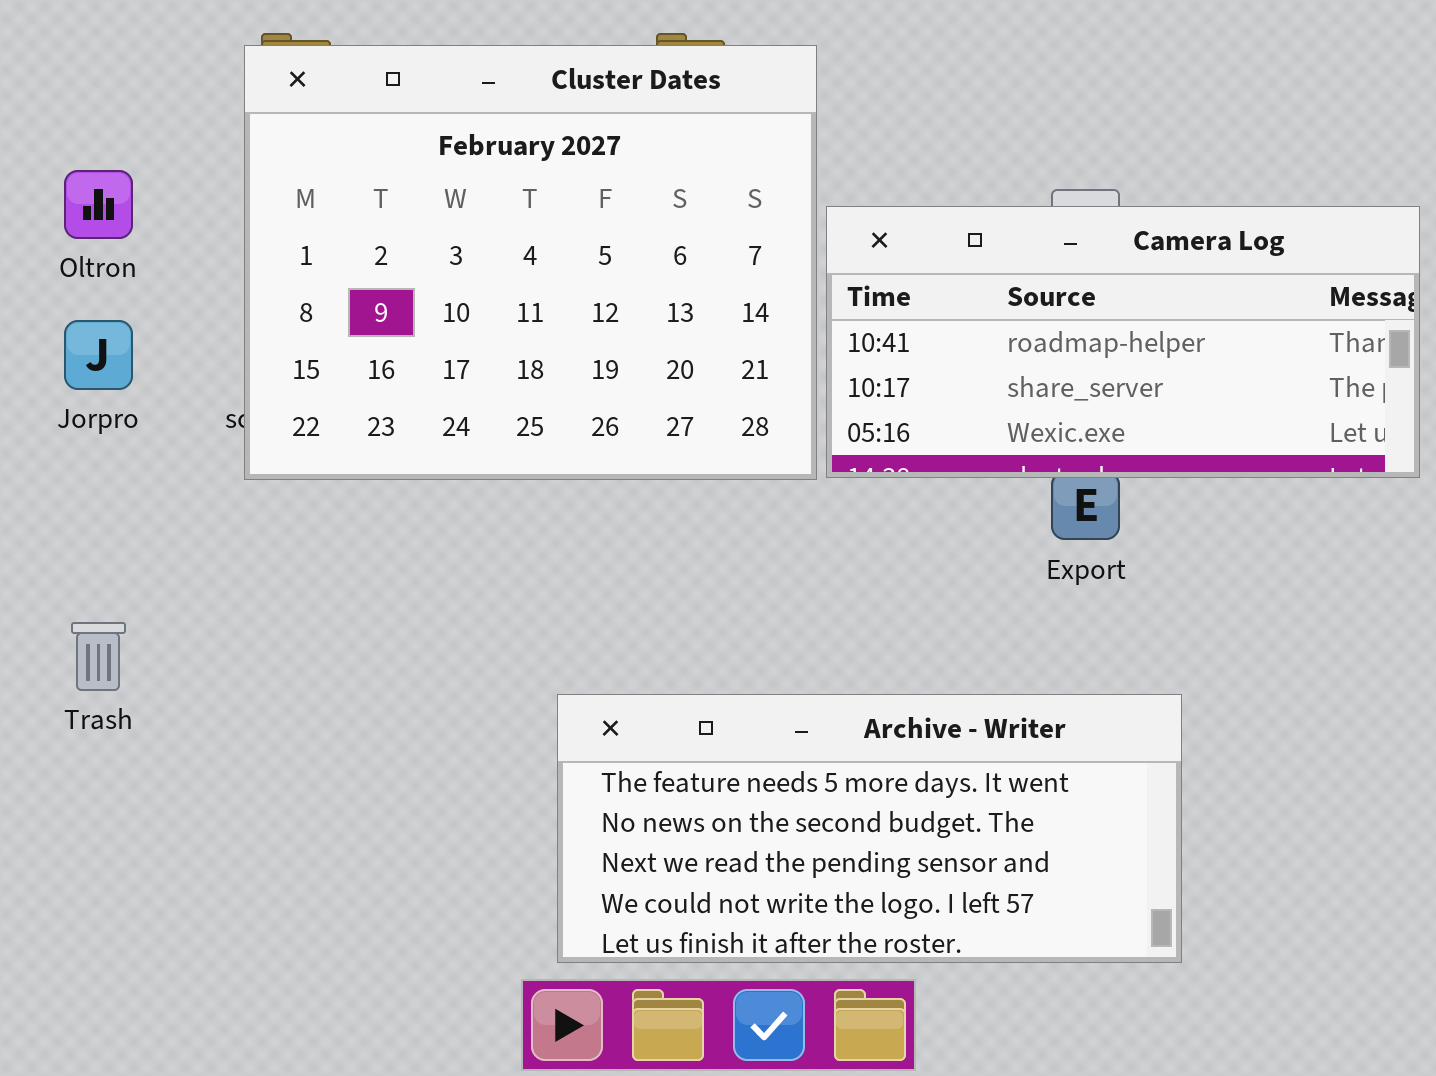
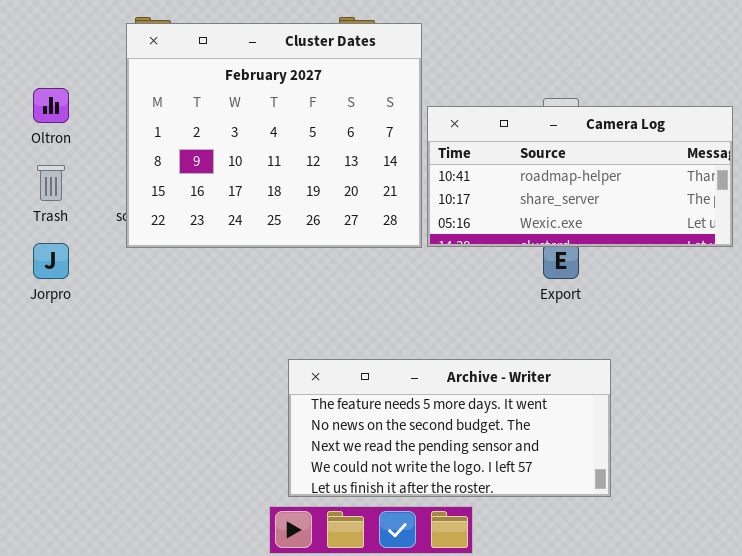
Jorpro: [64,320,133,390] -> [33,243,69,279], moved
Trash: [71,622,126,691] -> [37,165,65,201], moved

